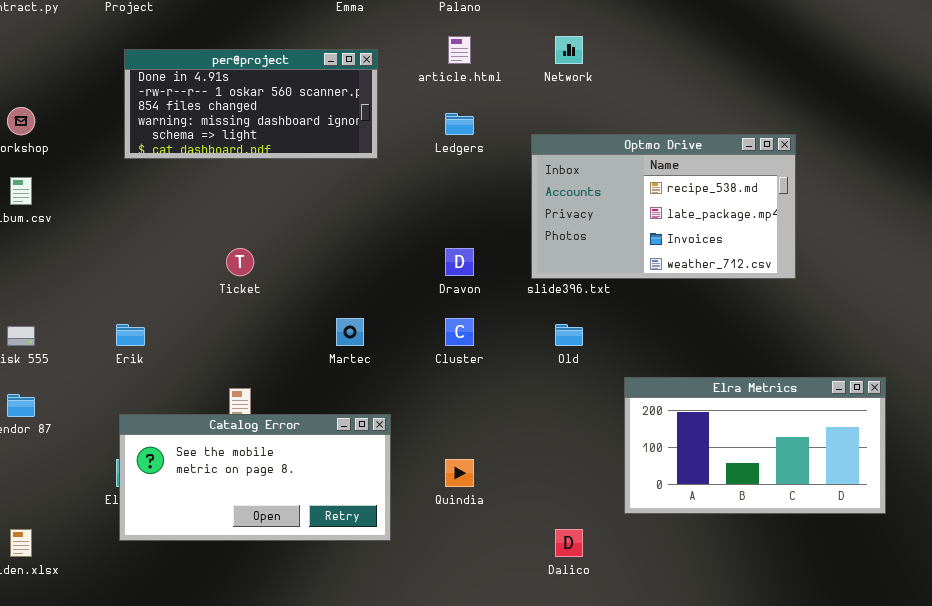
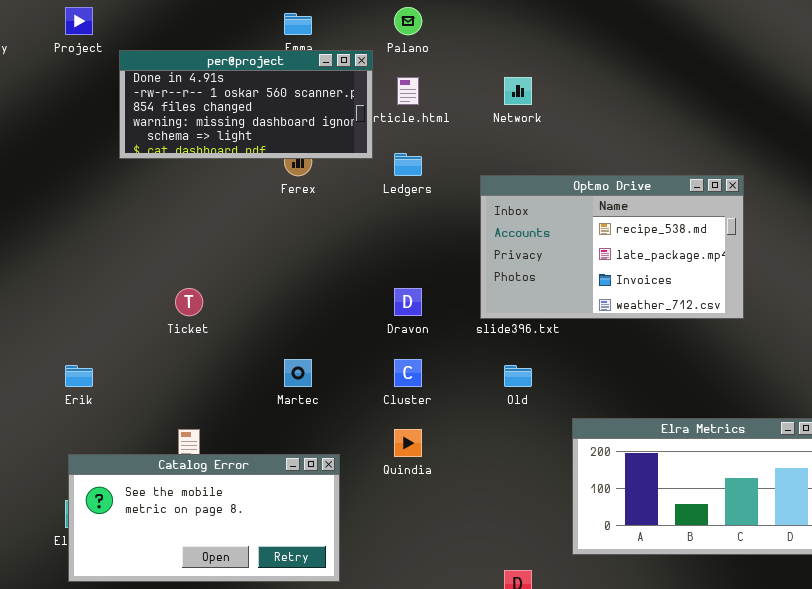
per@project: [124,49,378,159] -> [119,50,373,159], moved
Quindia: [445,459,474,487] -> [394,429,422,457], moved

